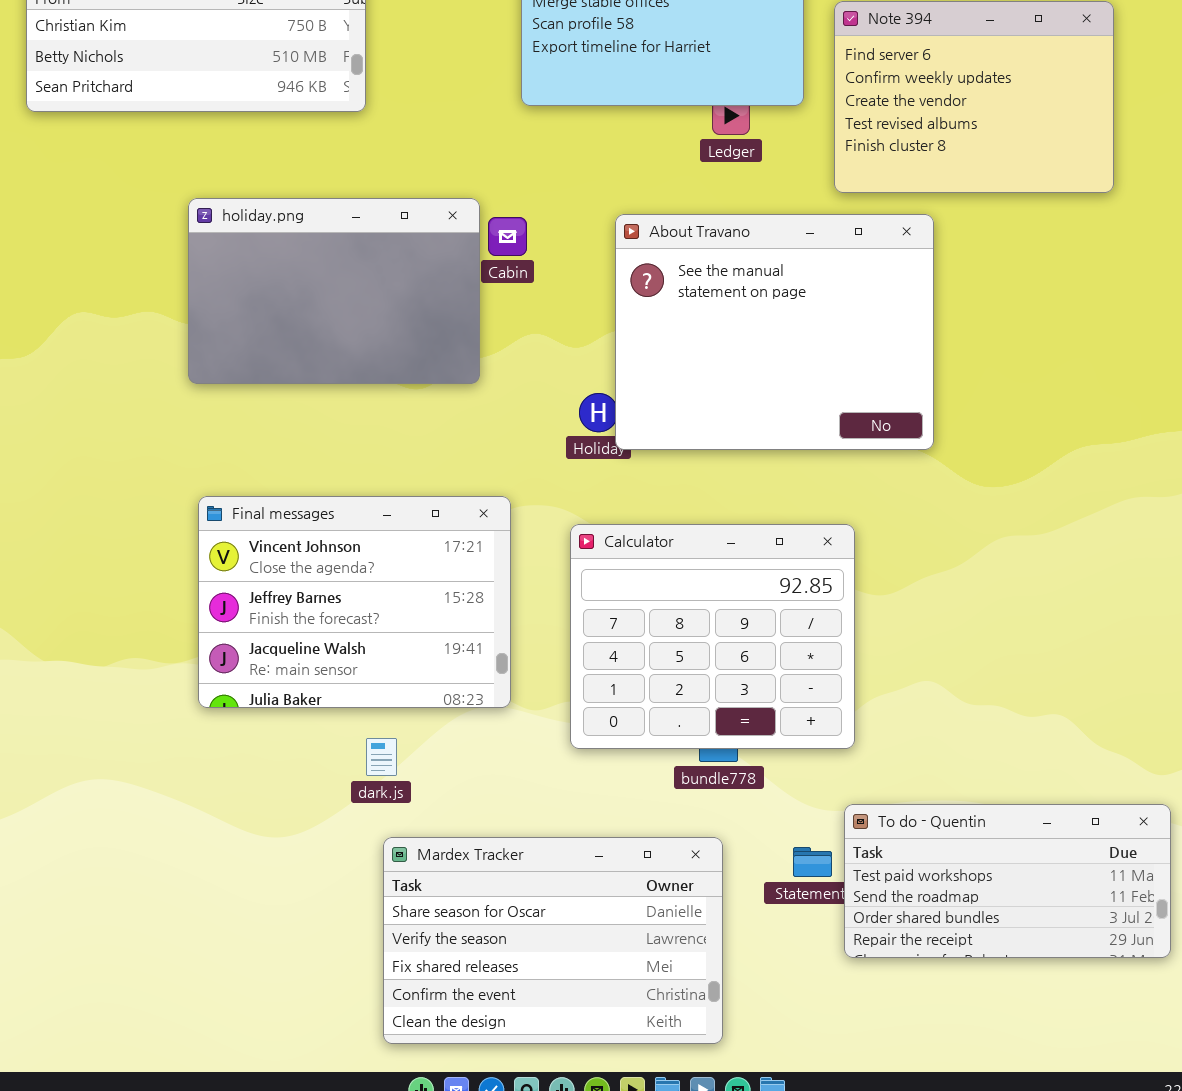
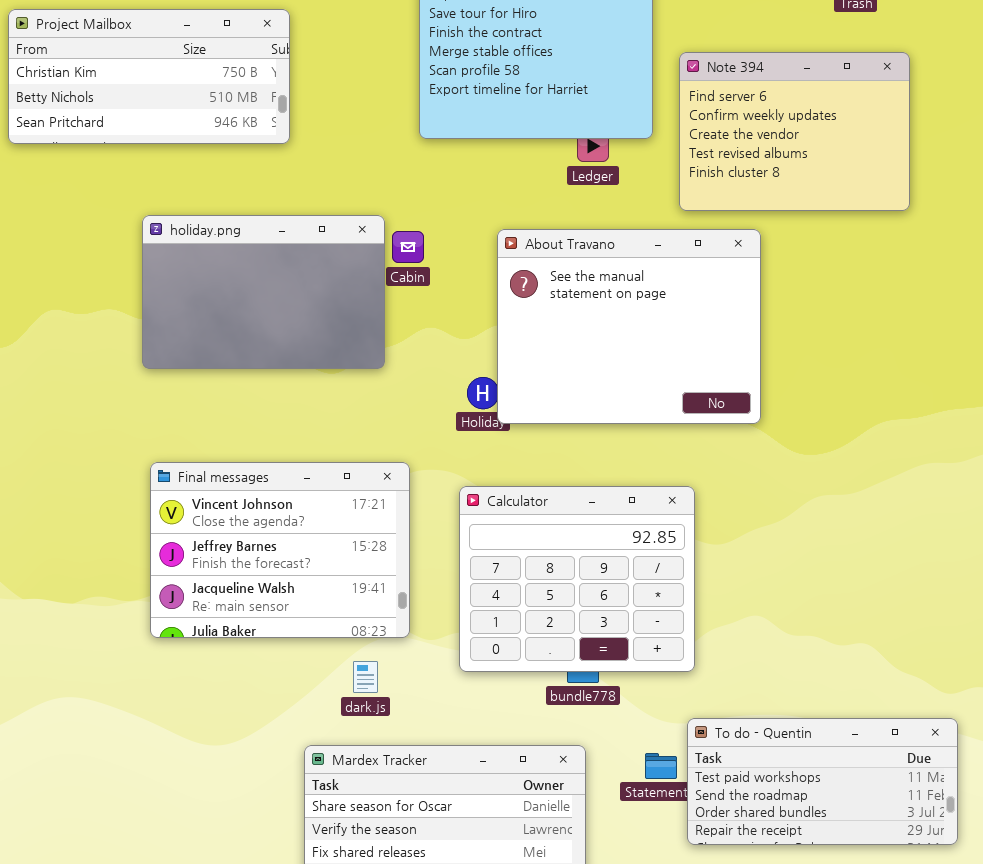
dark.js: [366,738,397,776] -> [353,661,378,693], moved

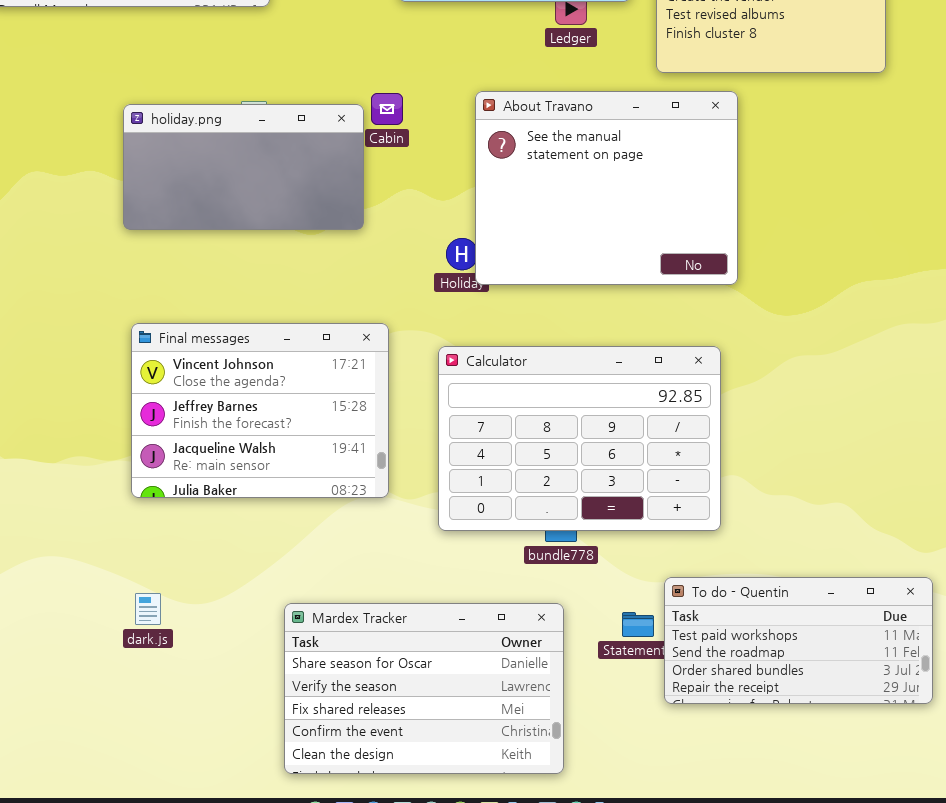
holiday.png: [142,215,385,369] -> [123,104,364,230], resized
Calculator: [459,486,695,672] -> [438,346,721,531], resized
dark.js: [353,661,378,693] -> [135,593,161,625], moved

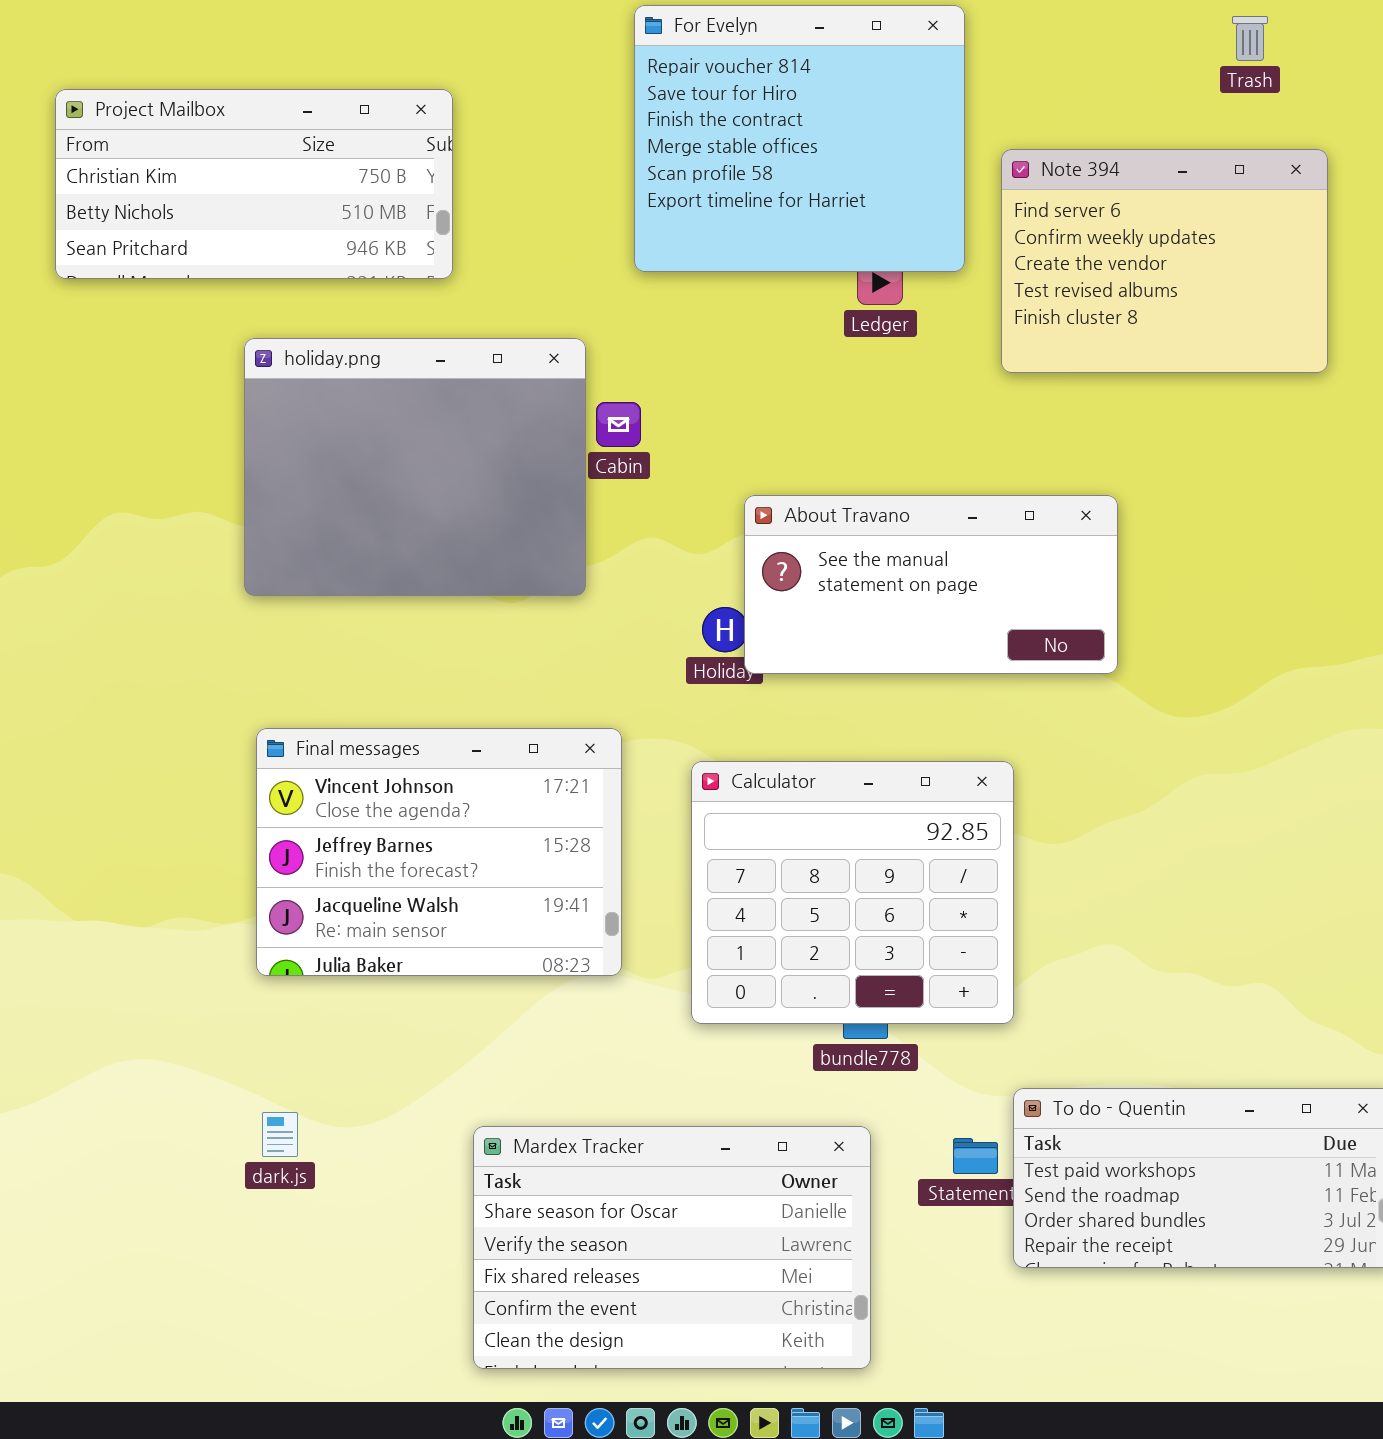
About Travano: [475,91,738,285] -> [744,495,1118,674], resized
holiday.png: [123,104,364,230] -> [244,338,586,596], resized
Calculator: [438,346,721,531] -> [691,761,1014,1024], resized

